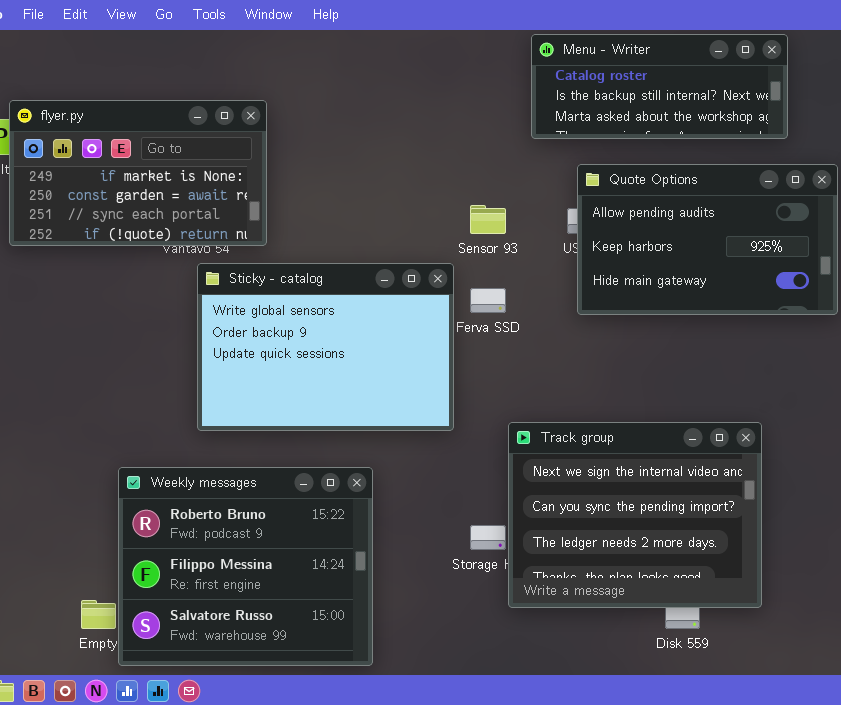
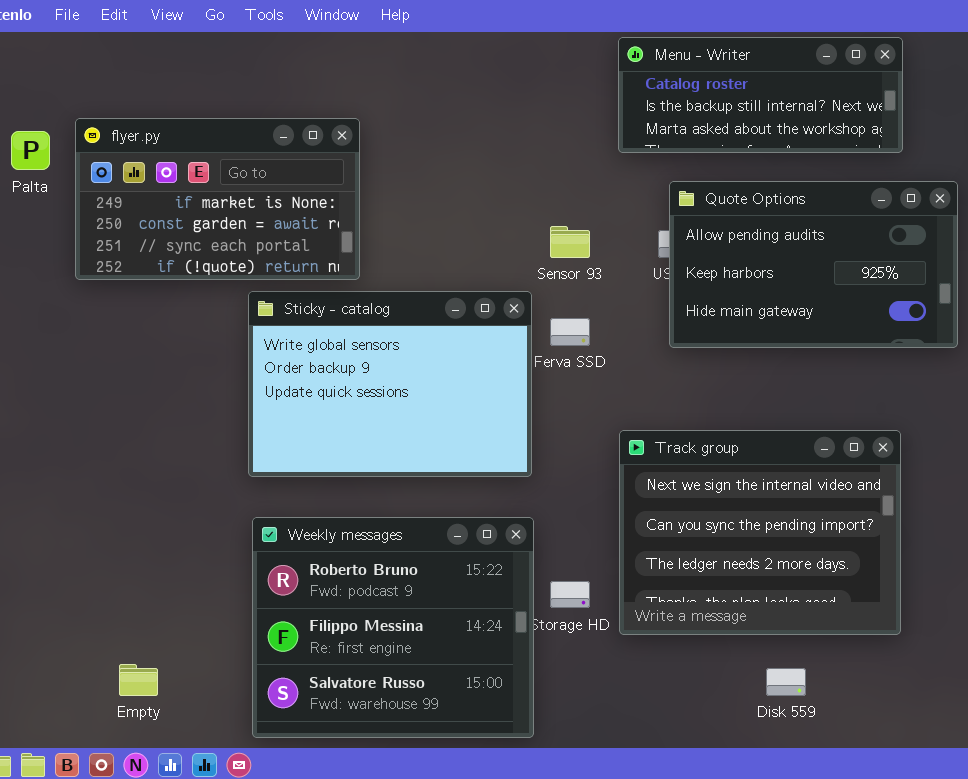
flyer.py: [9,100,267,246] -> [75,118,360,280], moved
Track group: [508,422,762,608] -> [619,430,901,635], moved
Weekly messages: [118,467,373,666] -> [252,517,534,738], moved

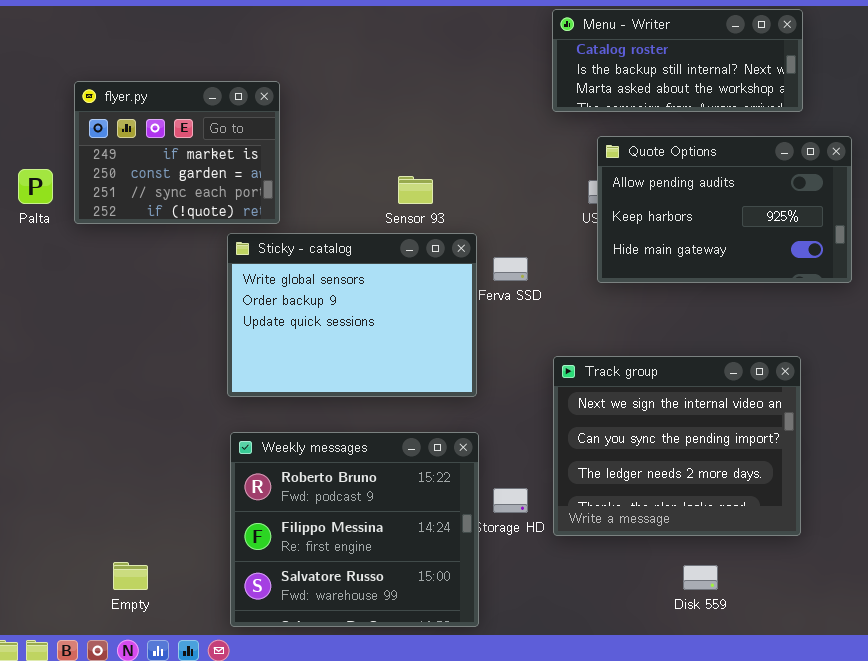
flyer.py: [75,118,360,280] -> [74,81,280,224], resized
Palta: [11,131,50,170] -> [18,169,53,204], moved
Sensor 93: [550,226,590,258] -> [398,176,433,204], moved

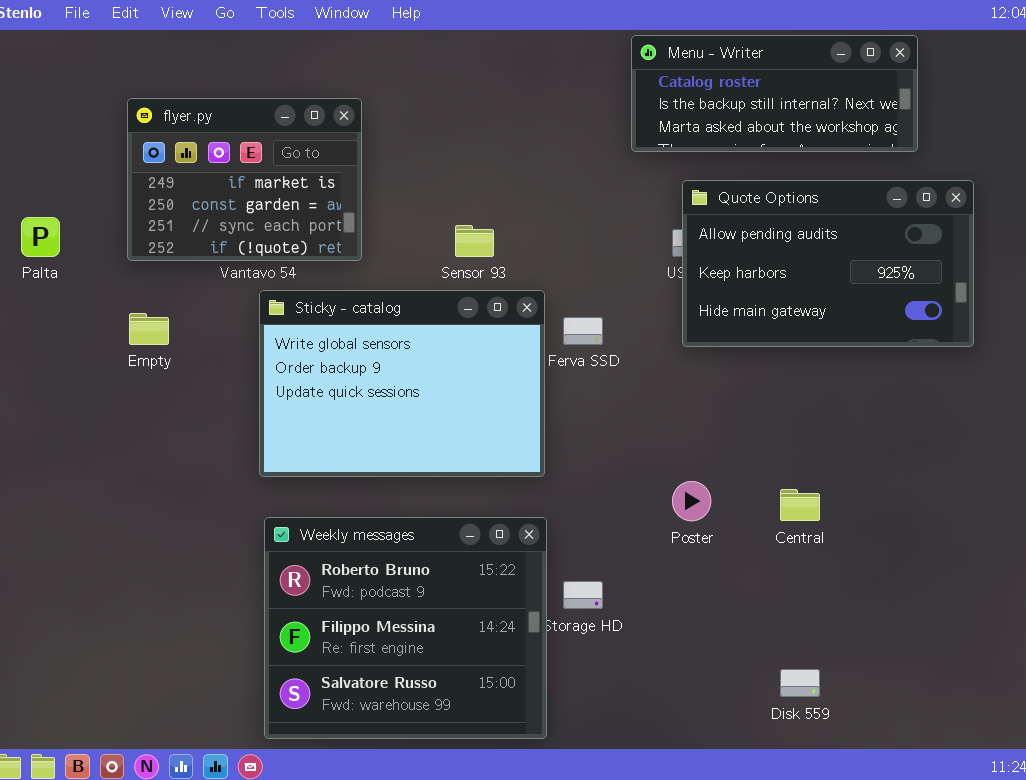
flyer.py: [74,81,280,224] -> [127,98,362,261], moved
Track group: [553,356,801,536] -> none, closed
Empty: [113,562,148,590] -> [129,313,169,345], moved

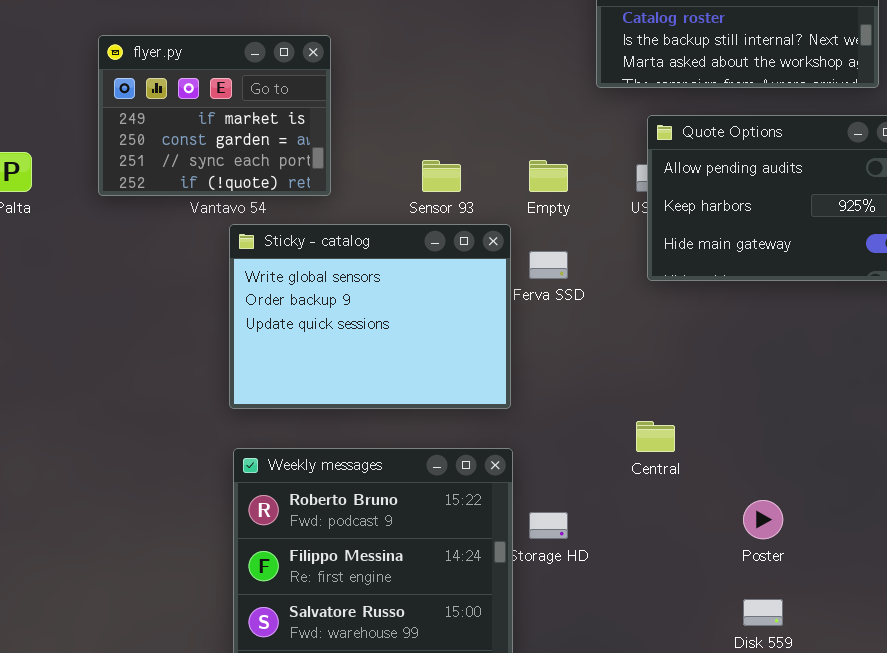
Empty: [129,313,169,345] -> [529,160,568,192], moved
Poster: [672,481,711,521] -> [743,500,783,539], moved
Central: [780,489,820,521] -> [636,421,675,452], moved

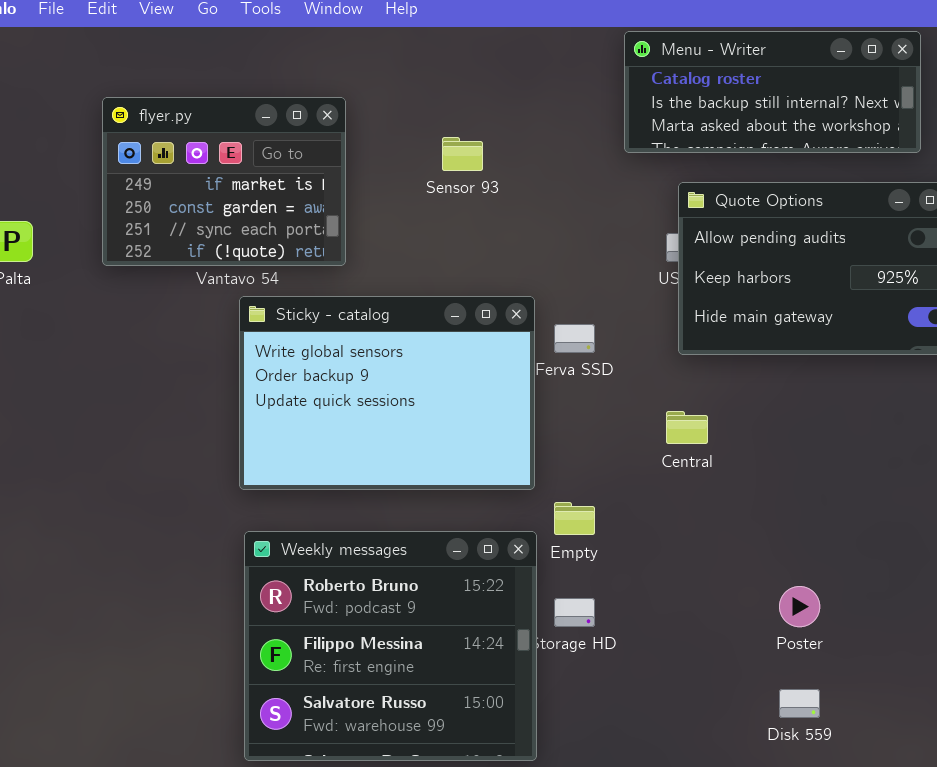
Sensor 93: [422,160,461,192] -> [442,137,483,171], moved
Empty: [529,160,568,192] -> [554,502,595,535], moved
Central: [636,421,675,452] -> [666,411,708,444], moved

